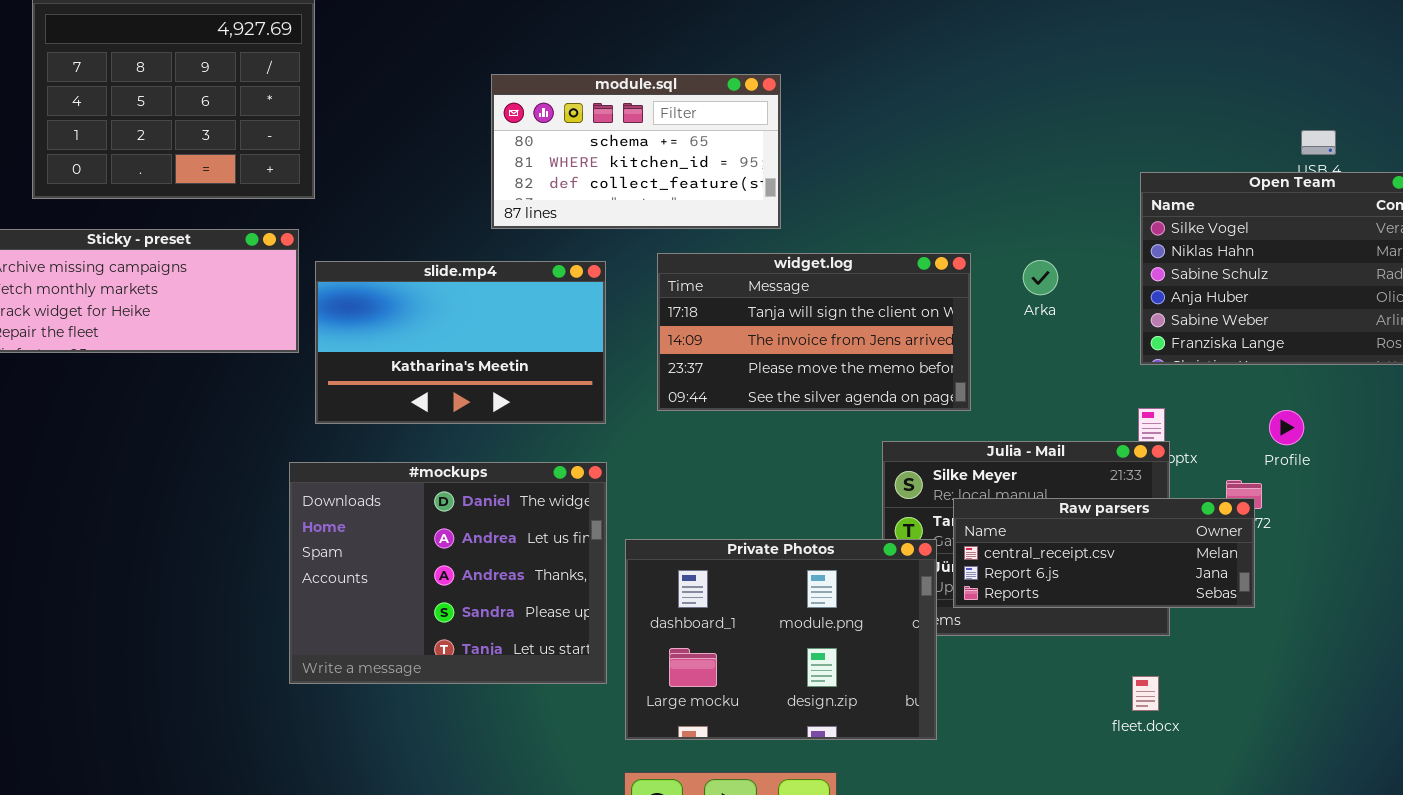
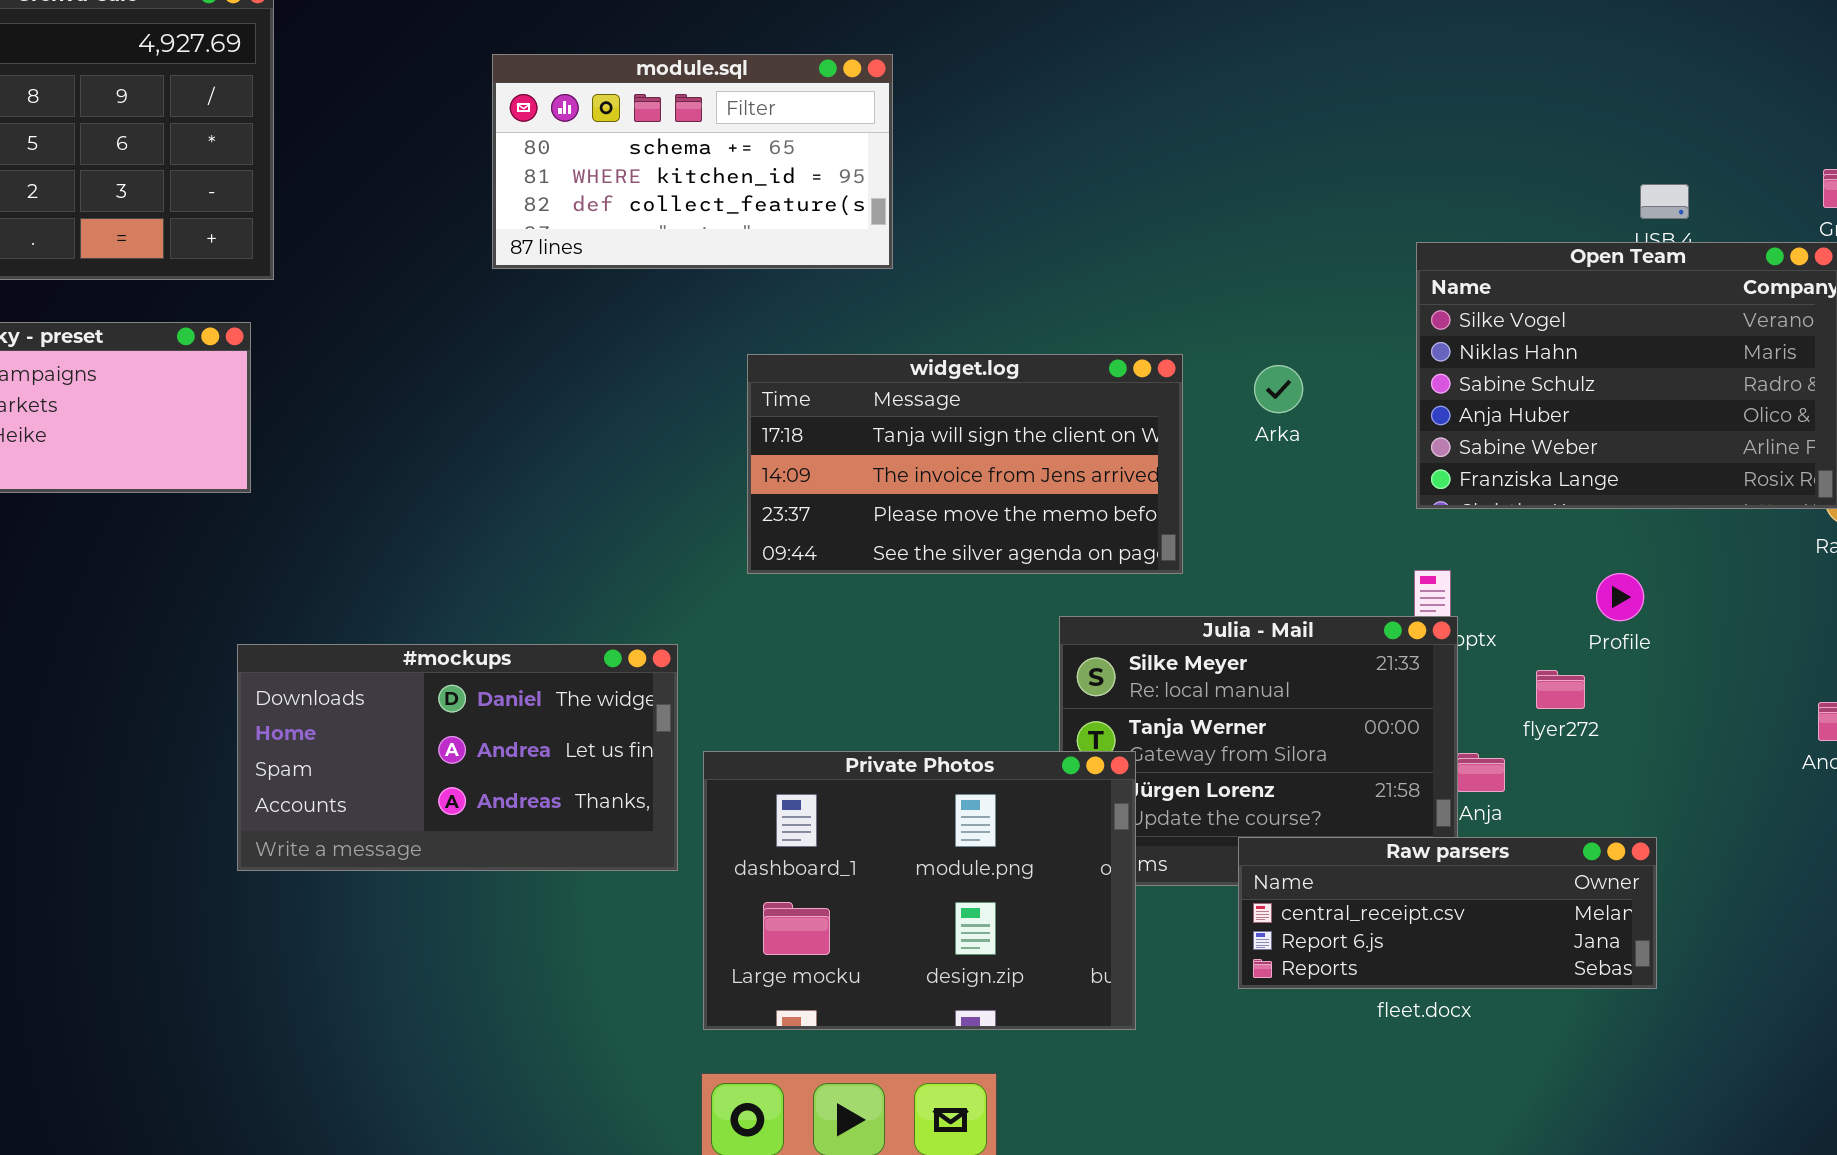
module.sql: [491,74,781,229] -> [492,54,893,269], moved
slide.mp4: [315,261,606,424] -> none, closed
#mockups: [289,462,607,684] -> [237,644,678,871], resized
Raw parsers: [953,498,1255,608] -> [1238,837,1657,989], moved

